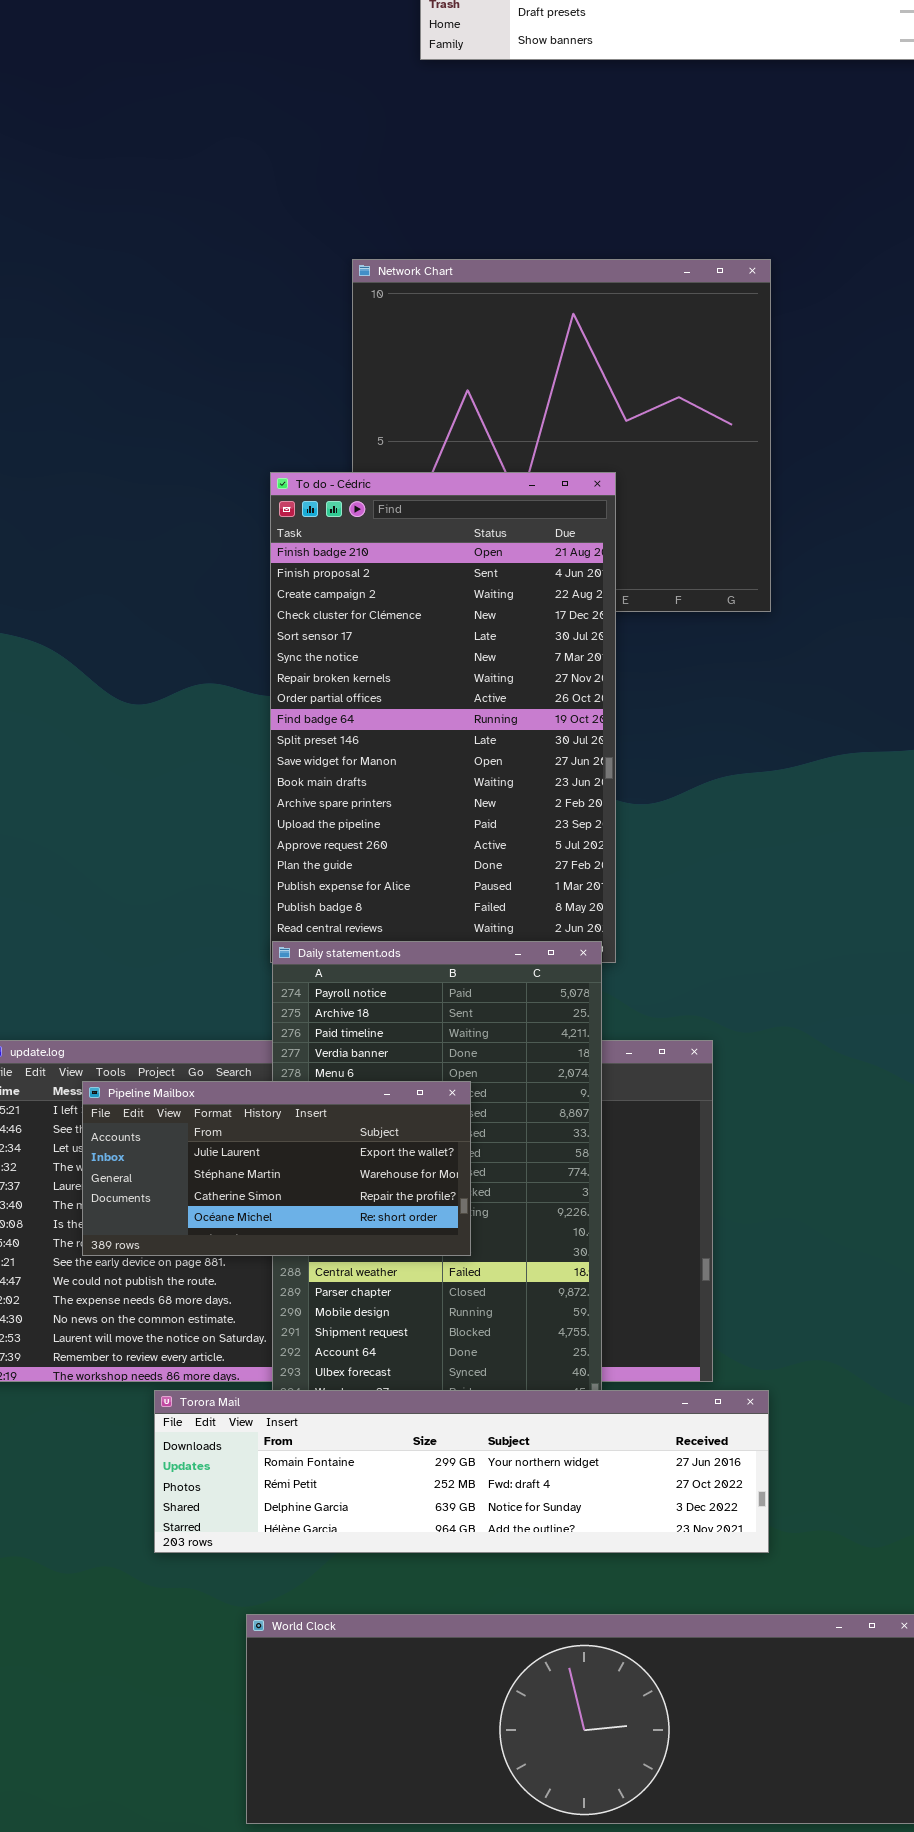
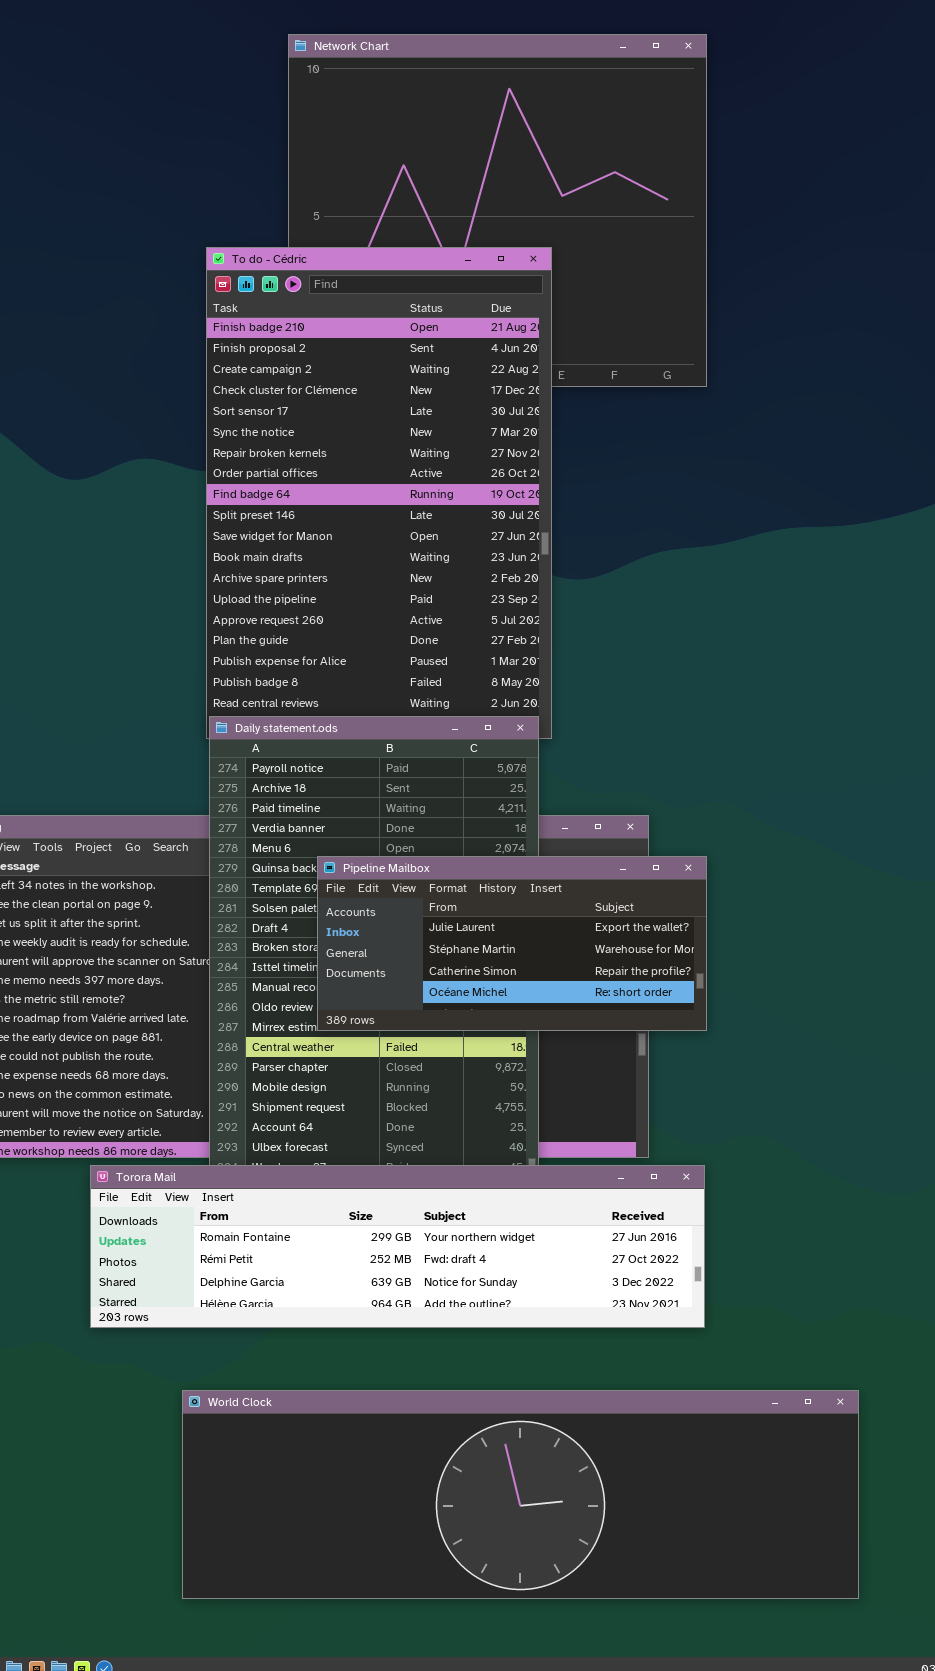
Pipeline Mailbox: [82,1081,471,1256] -> [317,856,707,1031], moved

